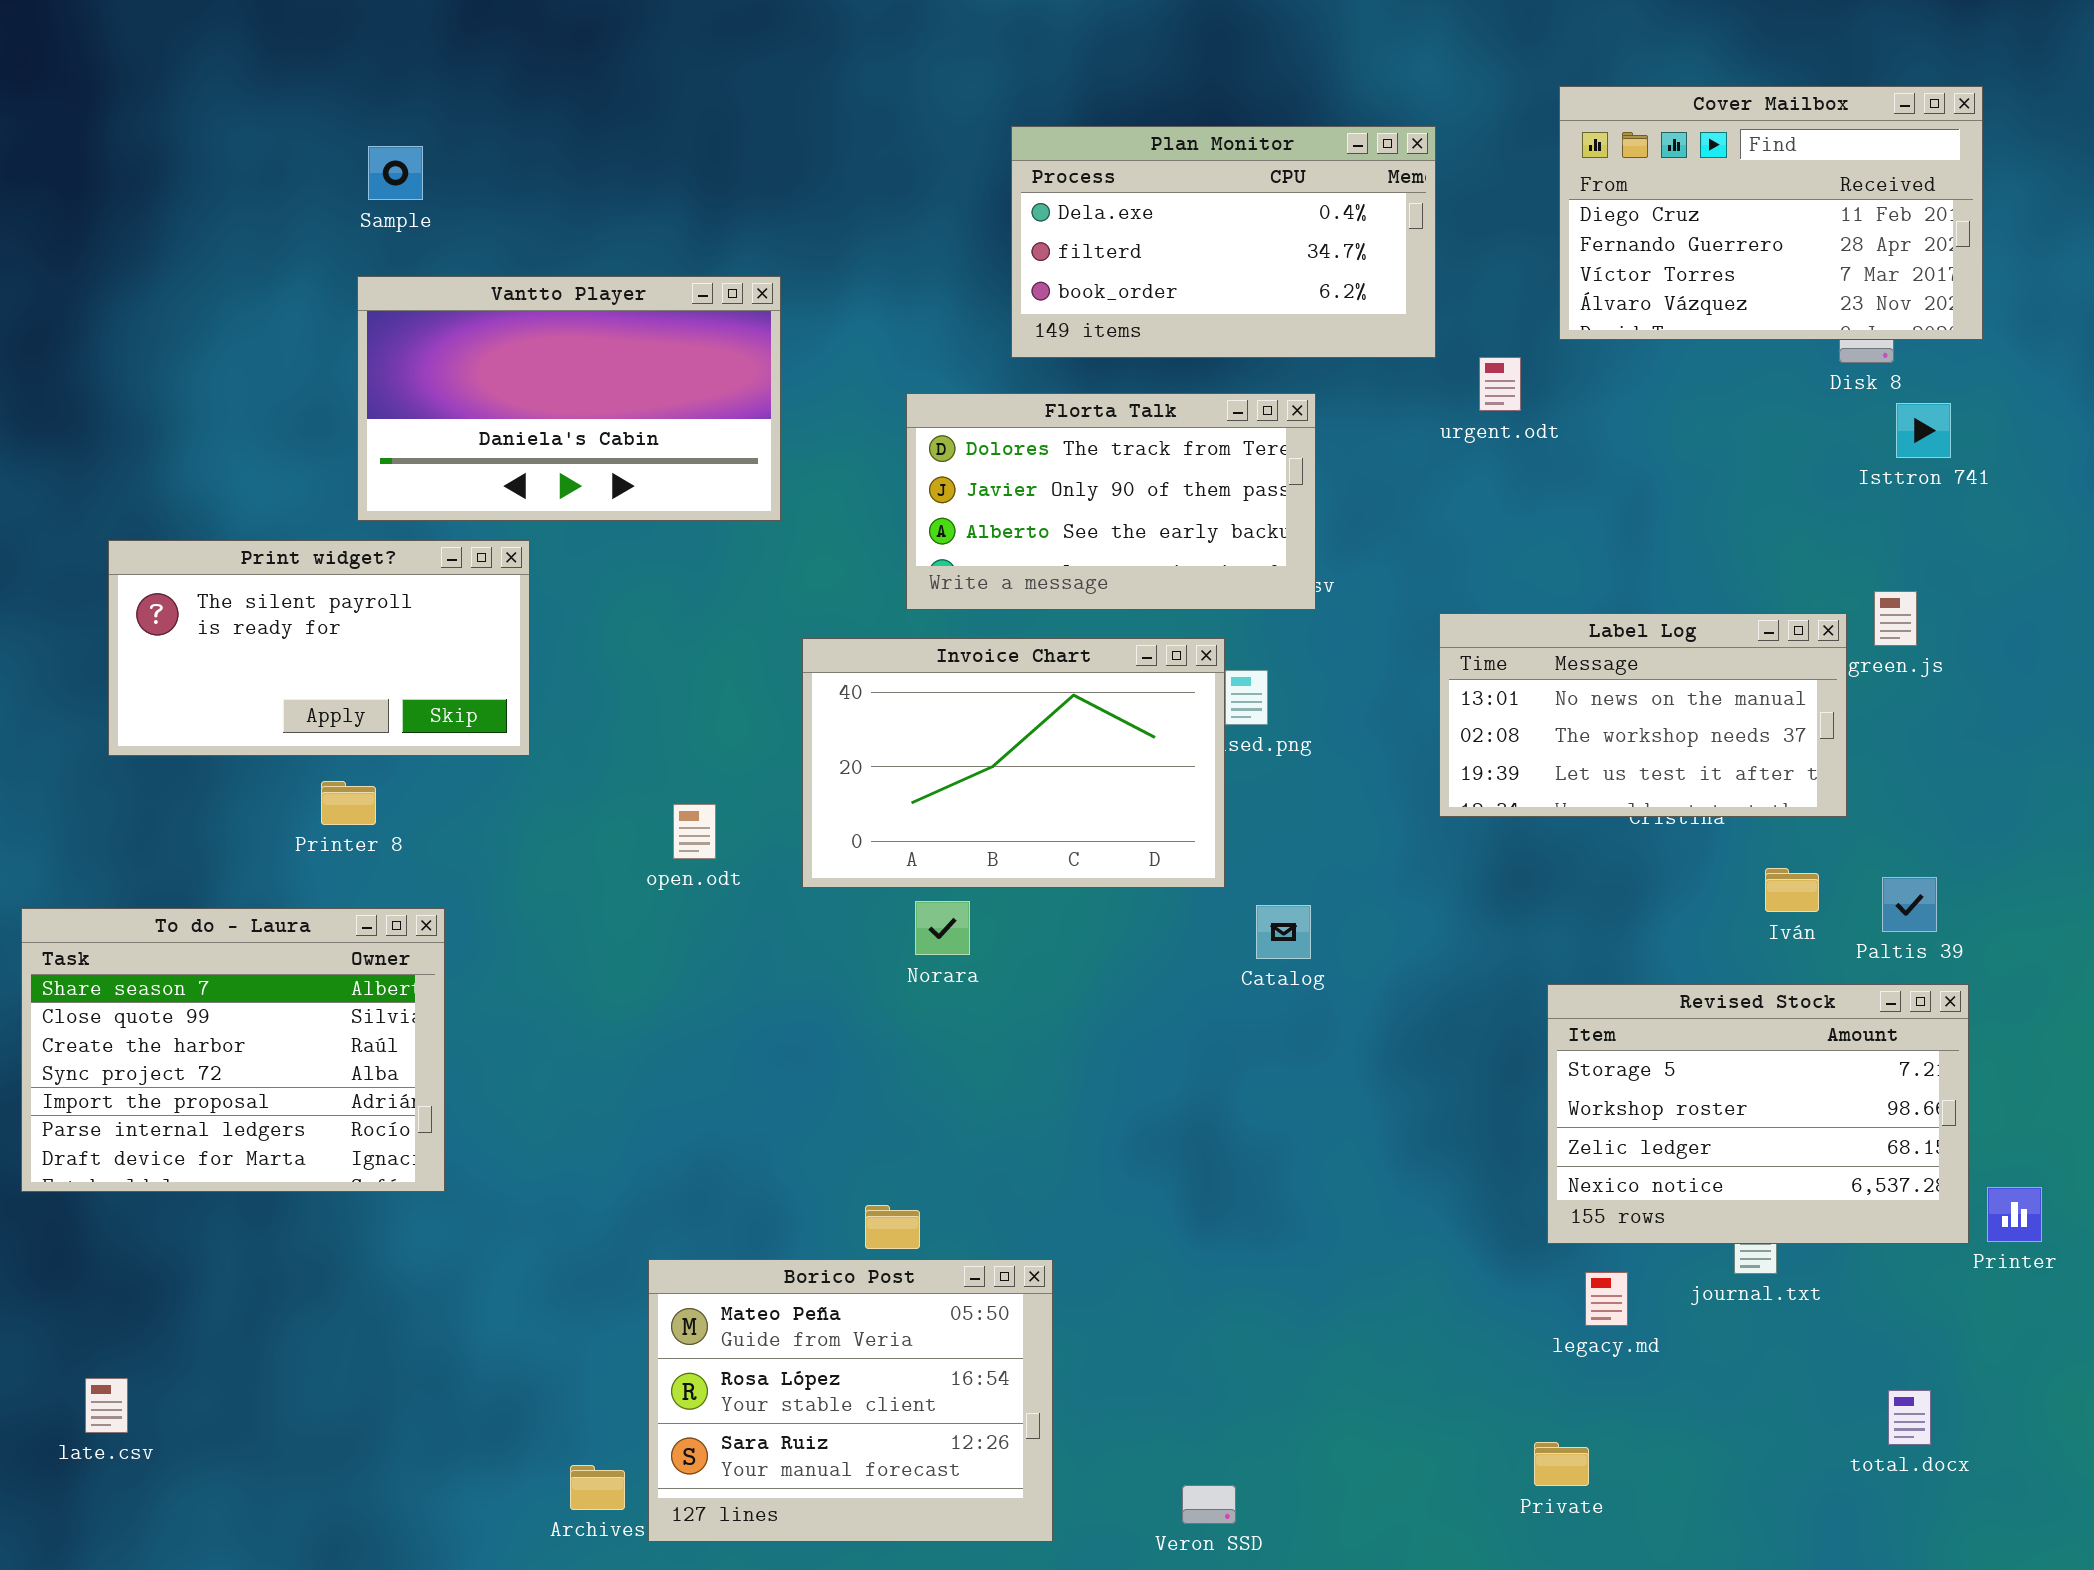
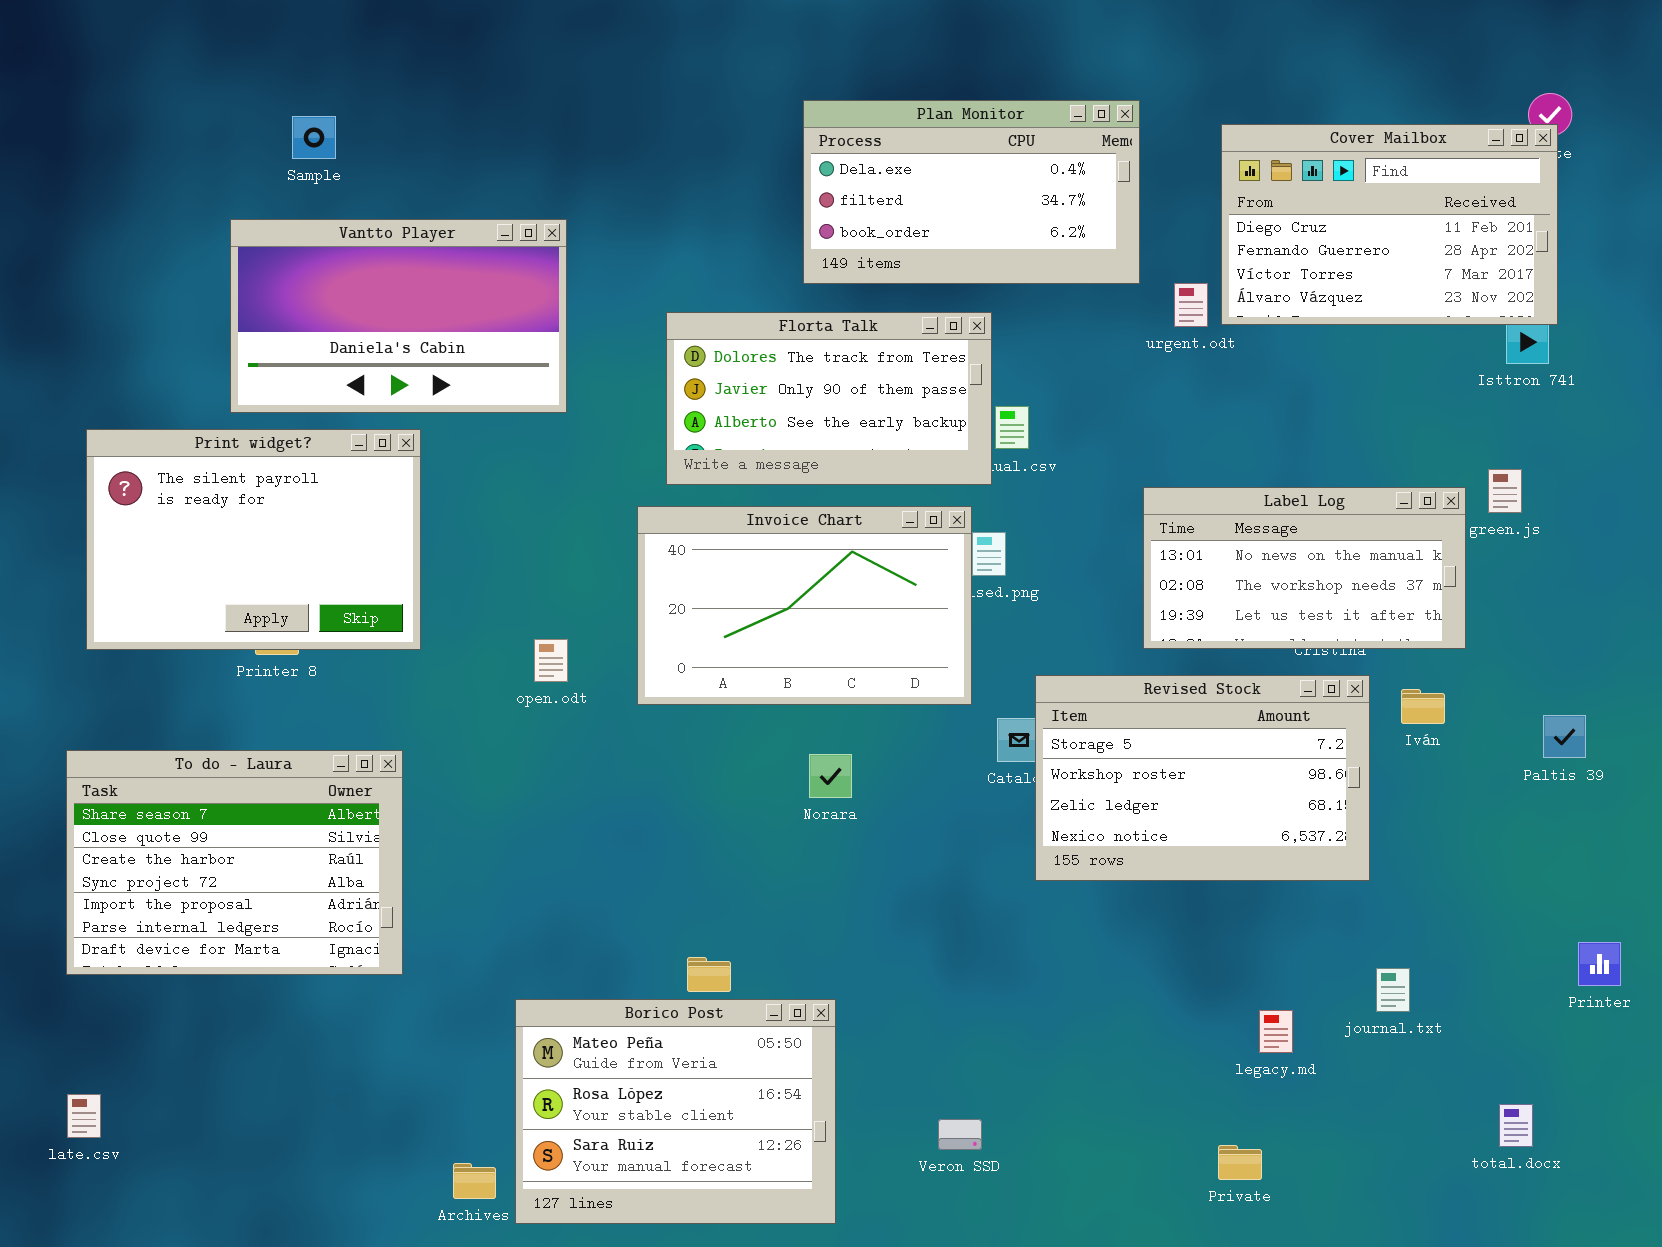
Cover Mailbox: [1559,86,1983,340] -> [1221,124,1558,325], moved
Vantto Player: [357,276,781,521] -> [230,219,567,413], moved
Florta Talk: [906,393,1316,610] -> [666,312,992,485], moved
Print widget?: [108,540,530,756] -> [86,429,421,650], resized
Paltis 39: [1882,877,1937,932] -> [1543,715,1586,758], moved
Norara: [915,901,970,955] -> [809,754,852,798], moved
To do - Laura: [21,908,445,1192] -> [66,750,403,975], moved
Revised Stock: [1547,984,1969,1244] -> [1035,675,1370,881], moved
Veron SSD: [1182,1485,1236,1524] -> [938,1119,982,1150], moved

